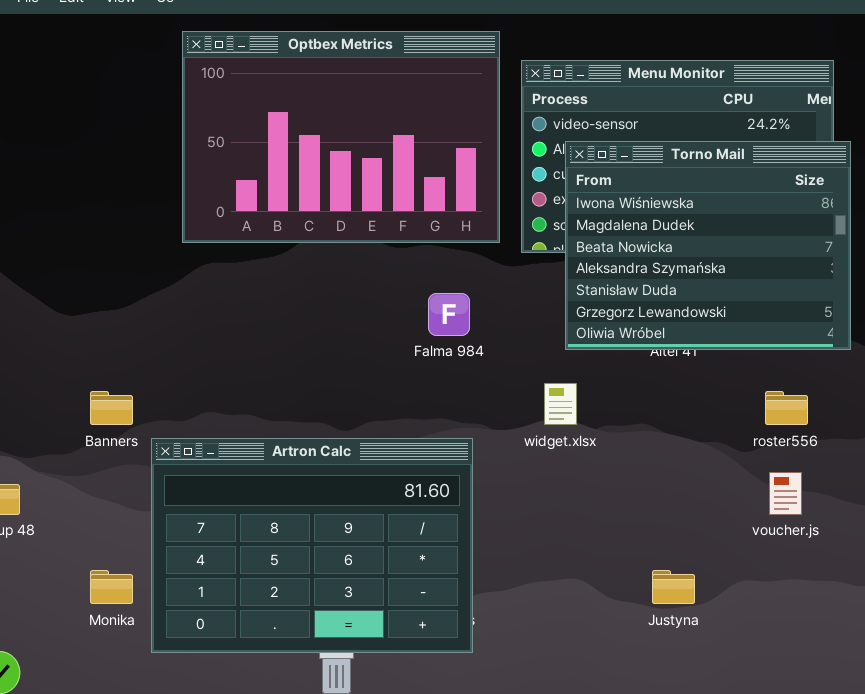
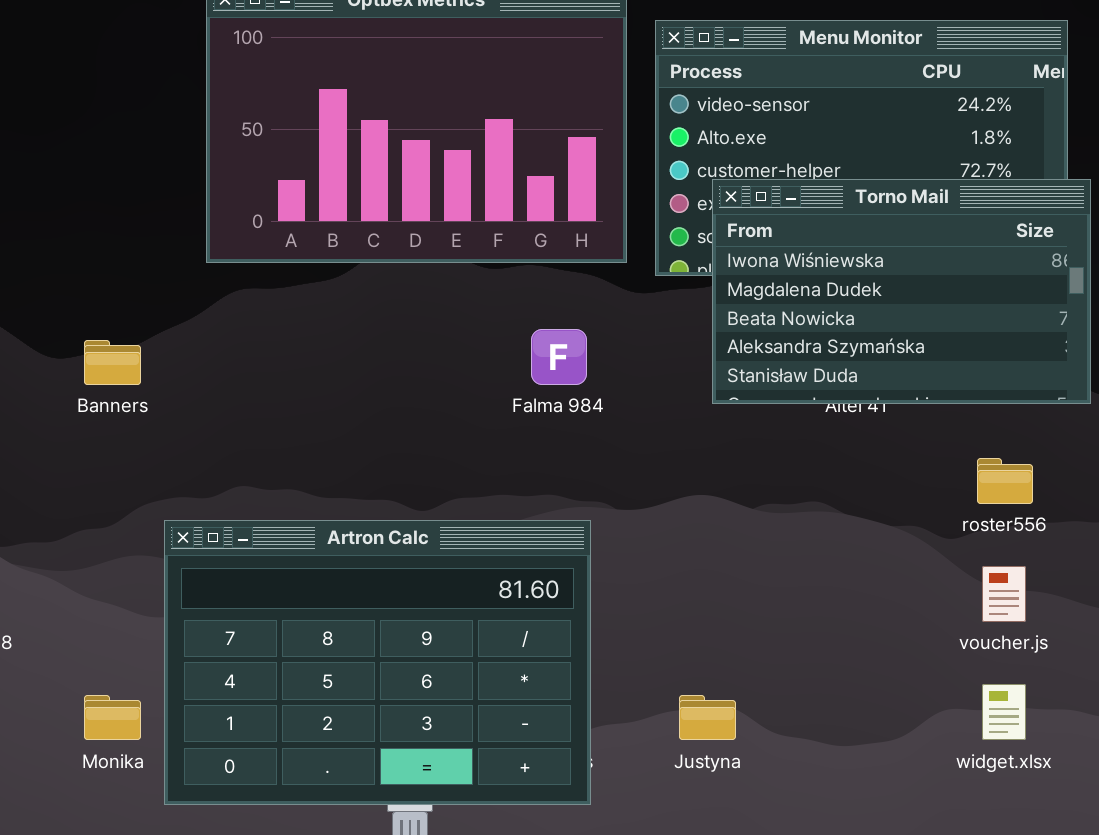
Torno Mail: [565,141,851,350] -> [712,179,1091,404], resized
widget.xlsx: [544,383,577,425] -> [982,684,1026,740], moved
Banners: [90,391,133,425] -> [84,340,141,385], moved
Justyna: [652,570,695,604] -> [679,695,736,740], moved

